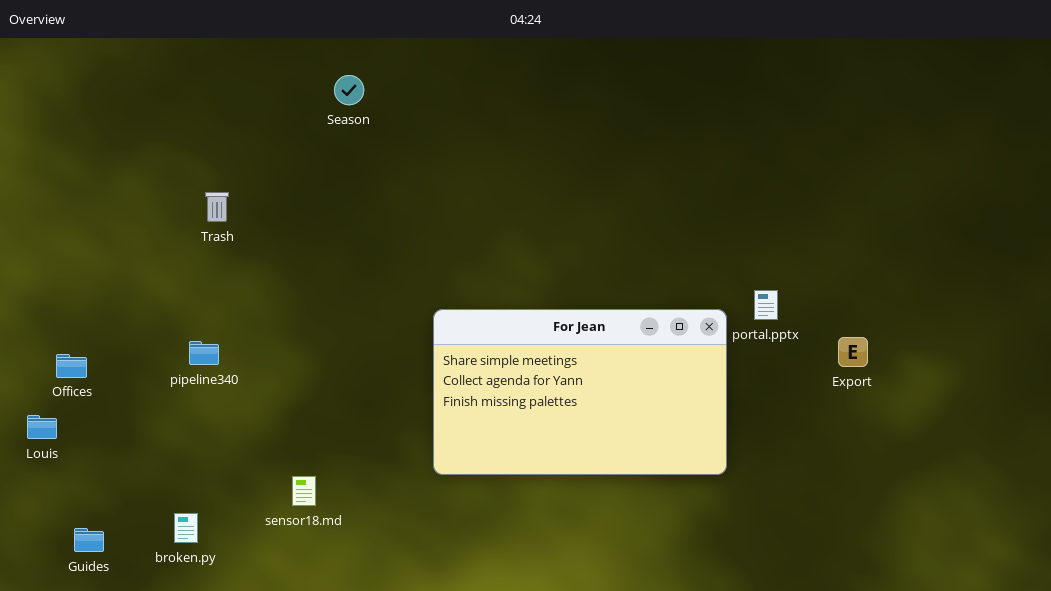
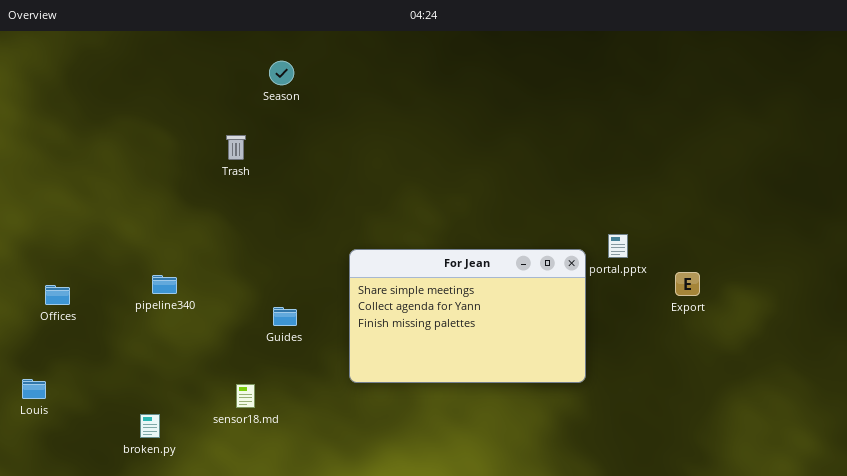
Trash: [205,192,229,222] -> [226,135,246,160], moved
Louis: [27,415,57,439] -> [22,379,46,399], moved
Guides: [74,528,104,552] -> [273,307,297,326], moved

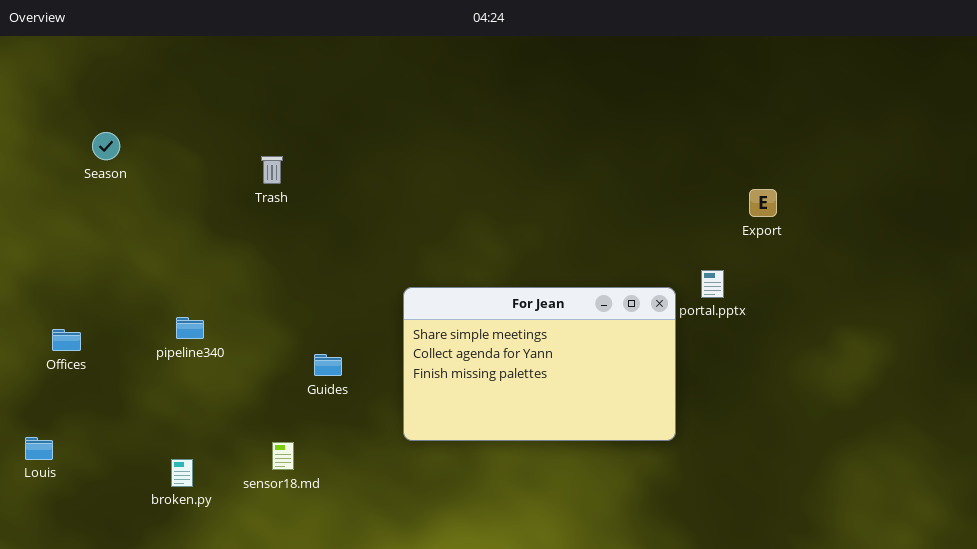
Season: [269,61,294,85] -> [92,132,120,160], moved
Export: [675,272,700,296] -> [749,189,777,217], moved
broken.py: [140,414,160,438] -> [171,459,193,487], moved

